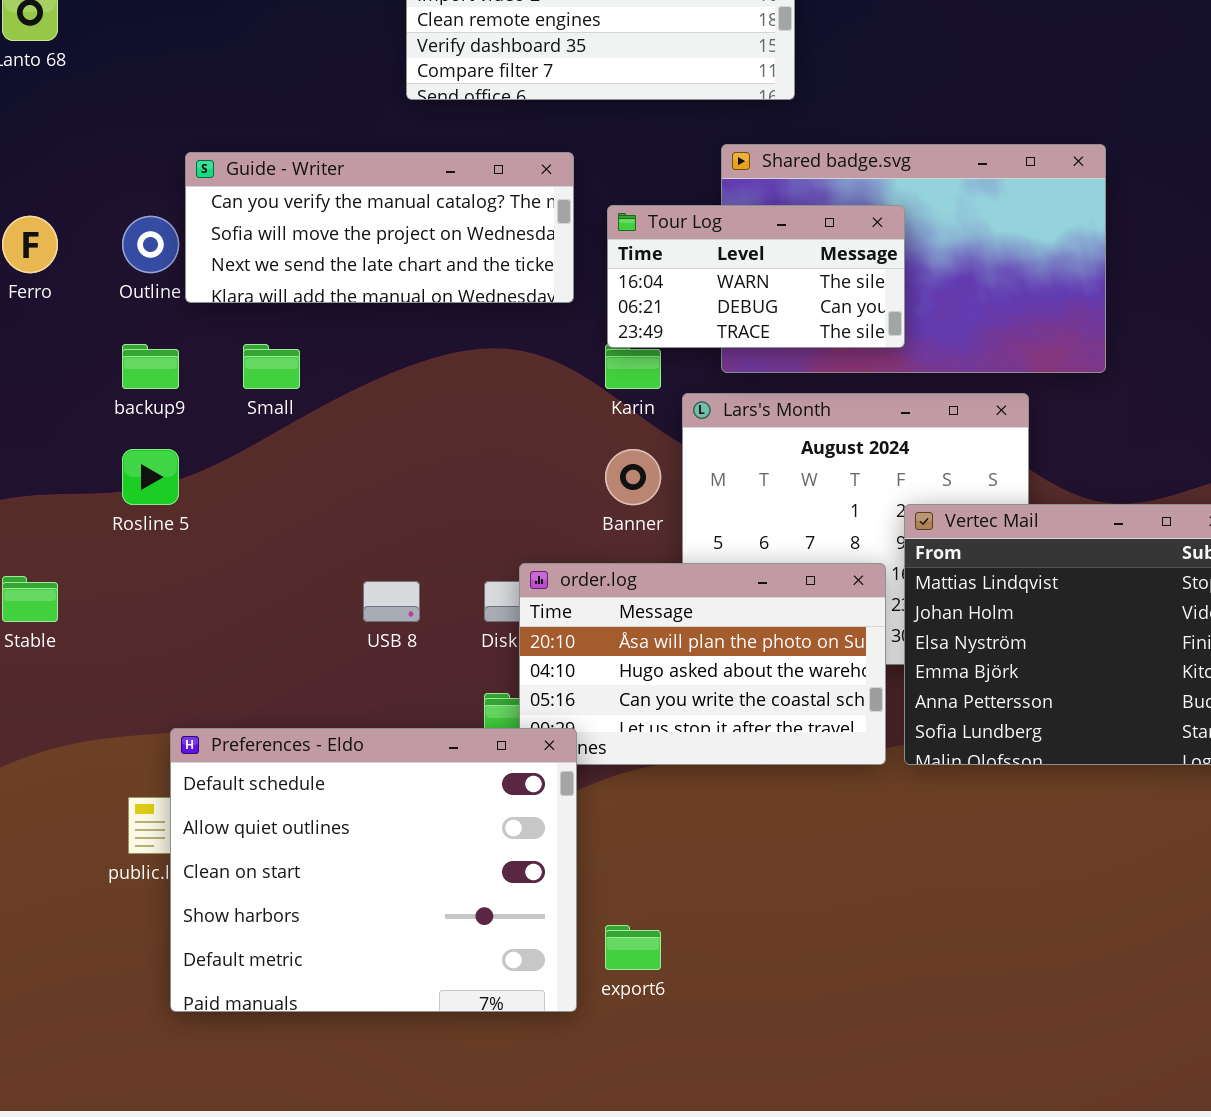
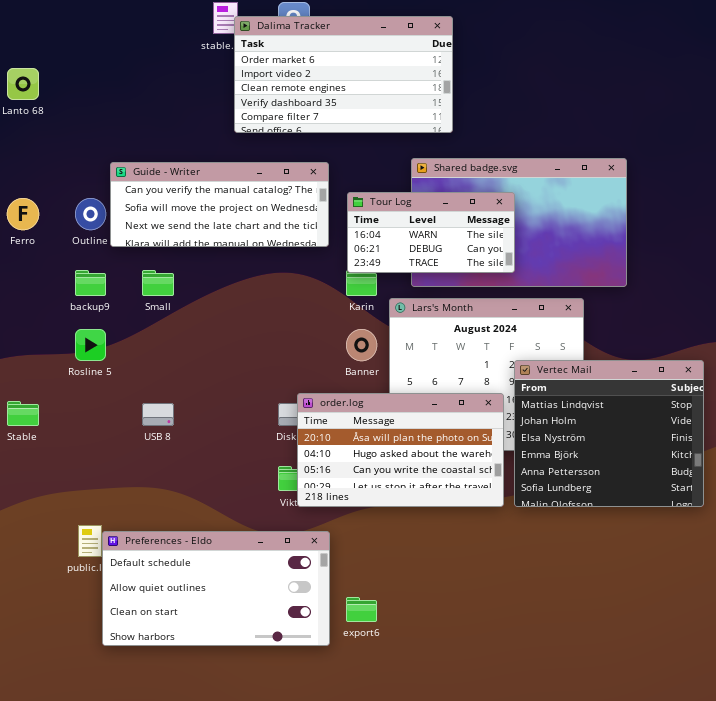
USB 8: [363,581,420,622] -> [142,403,174,426], moved
Preferences - Eldo: [170,728,577,1012] -> [102,531,330,646], resized

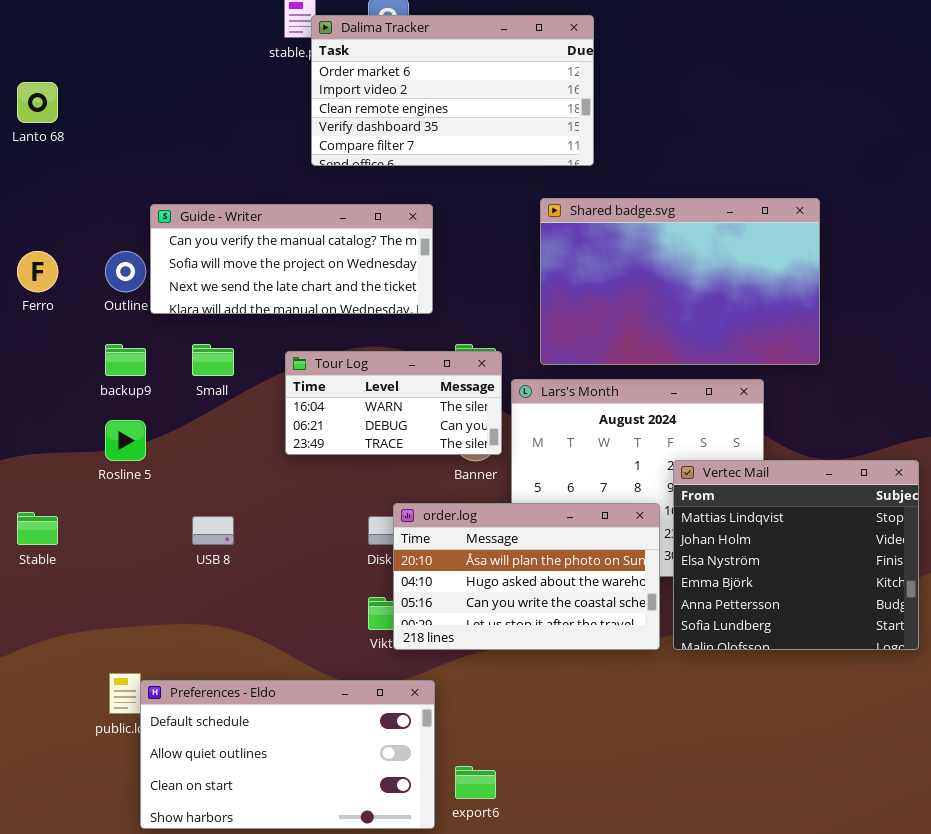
Tour Log: [347,192,515,273] -> [285,351,502,455], moved

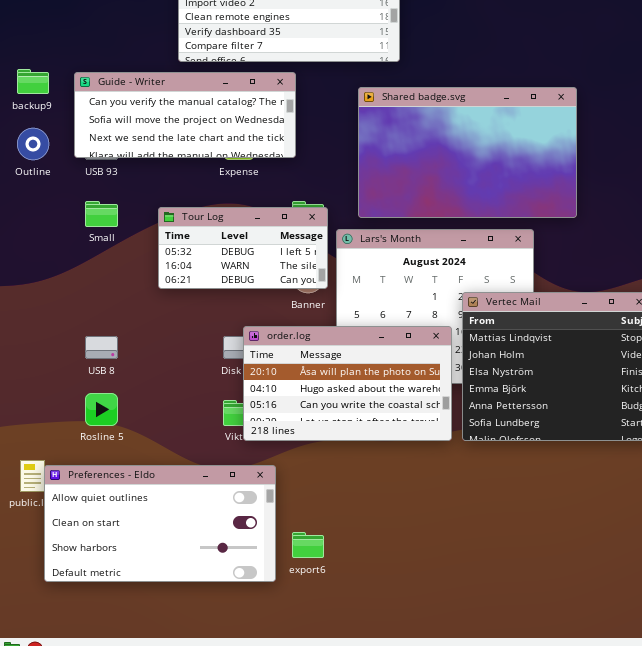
Guide - Writer: [150,204,433,314] -> [74,72,296,158], moved
backup9: [105,344,146,376] -> [17,69,49,94], moved
Tour Log: [285,351,502,455] -> [158,207,328,289], scrolled up 1 row
Rosline 5: [105,420,146,461] -> [85,393,118,426], moved
Preferences - Eldo: [140,680,435,829] -> [44,465,276,582], scrolled down 1 row

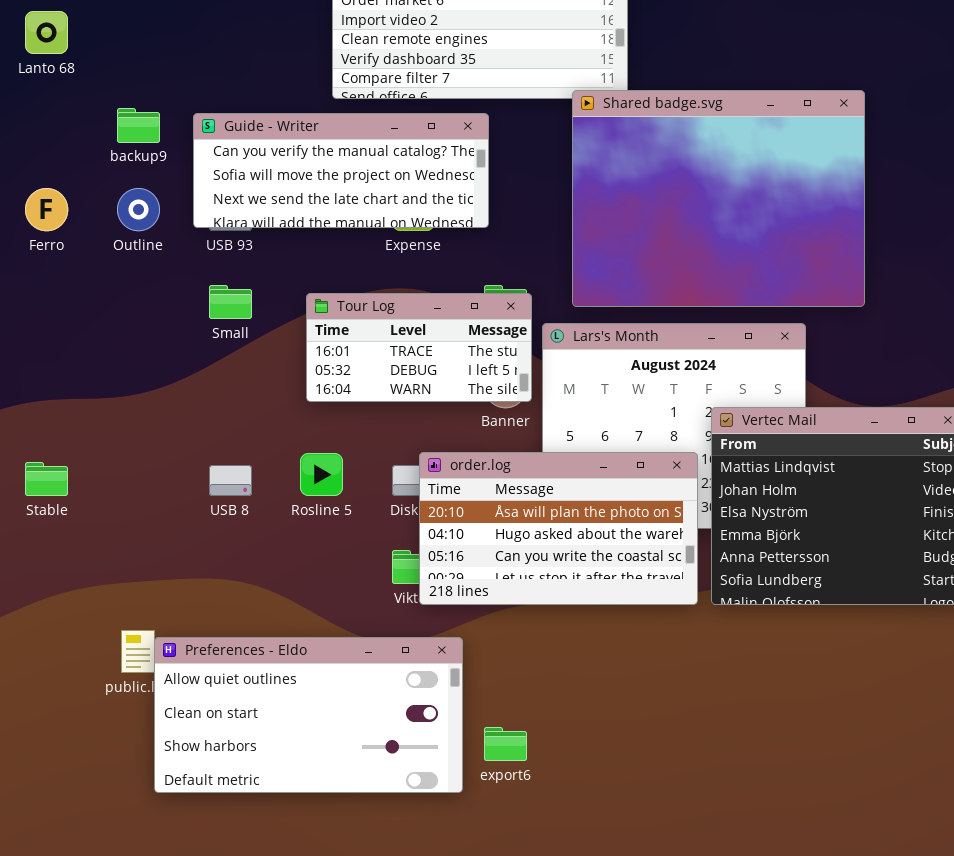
Shared badge.svg: [358,87,577,218] -> [572,90,865,307], resized
Tour Log: [158,207,328,289] -> [306,293,532,402], scrolled up 1 row
Rosline 5: [85,393,118,426] -> [300,453,343,496], moved

